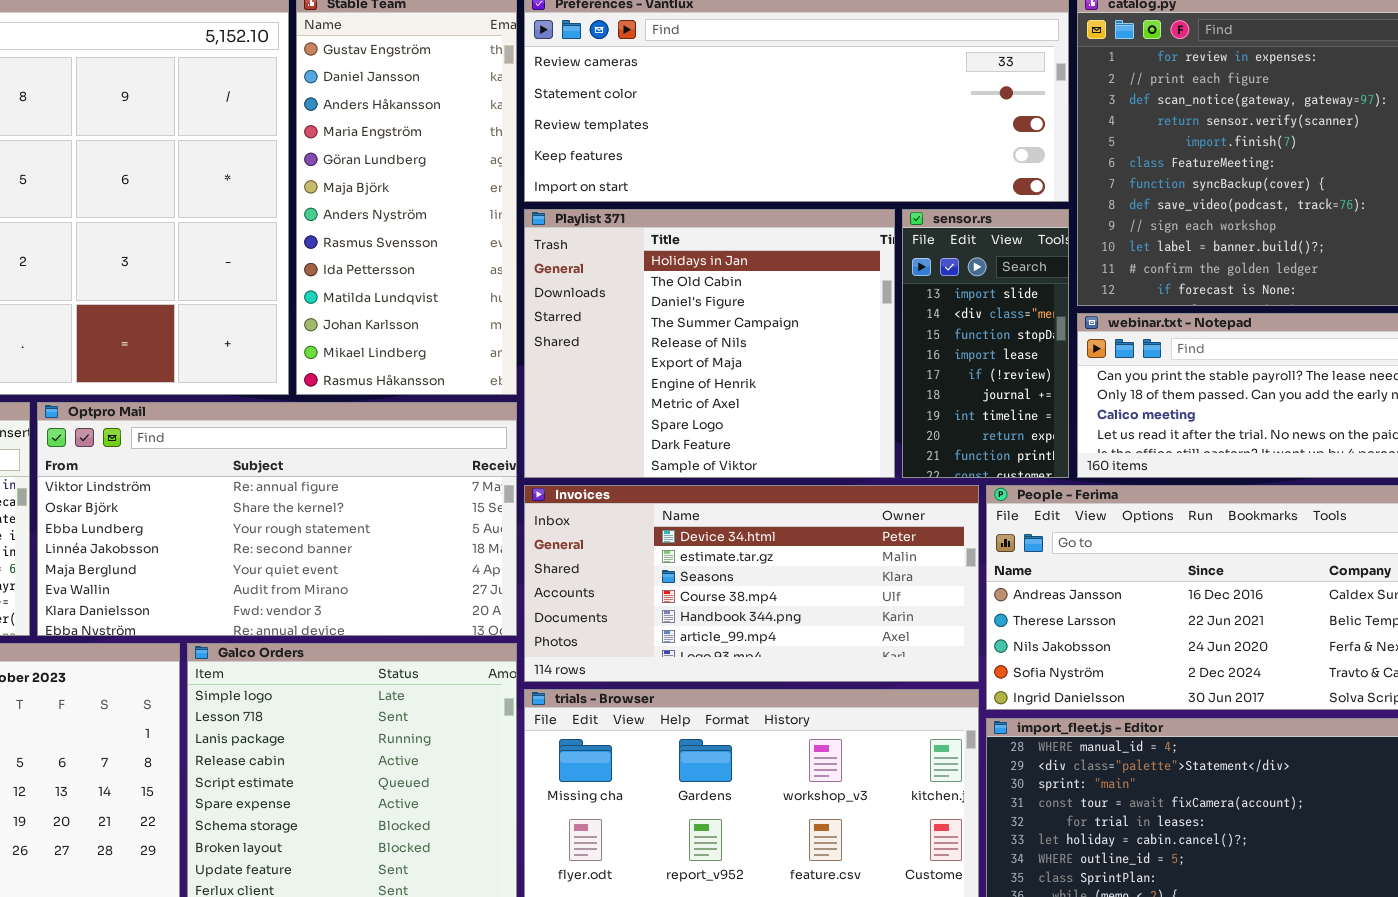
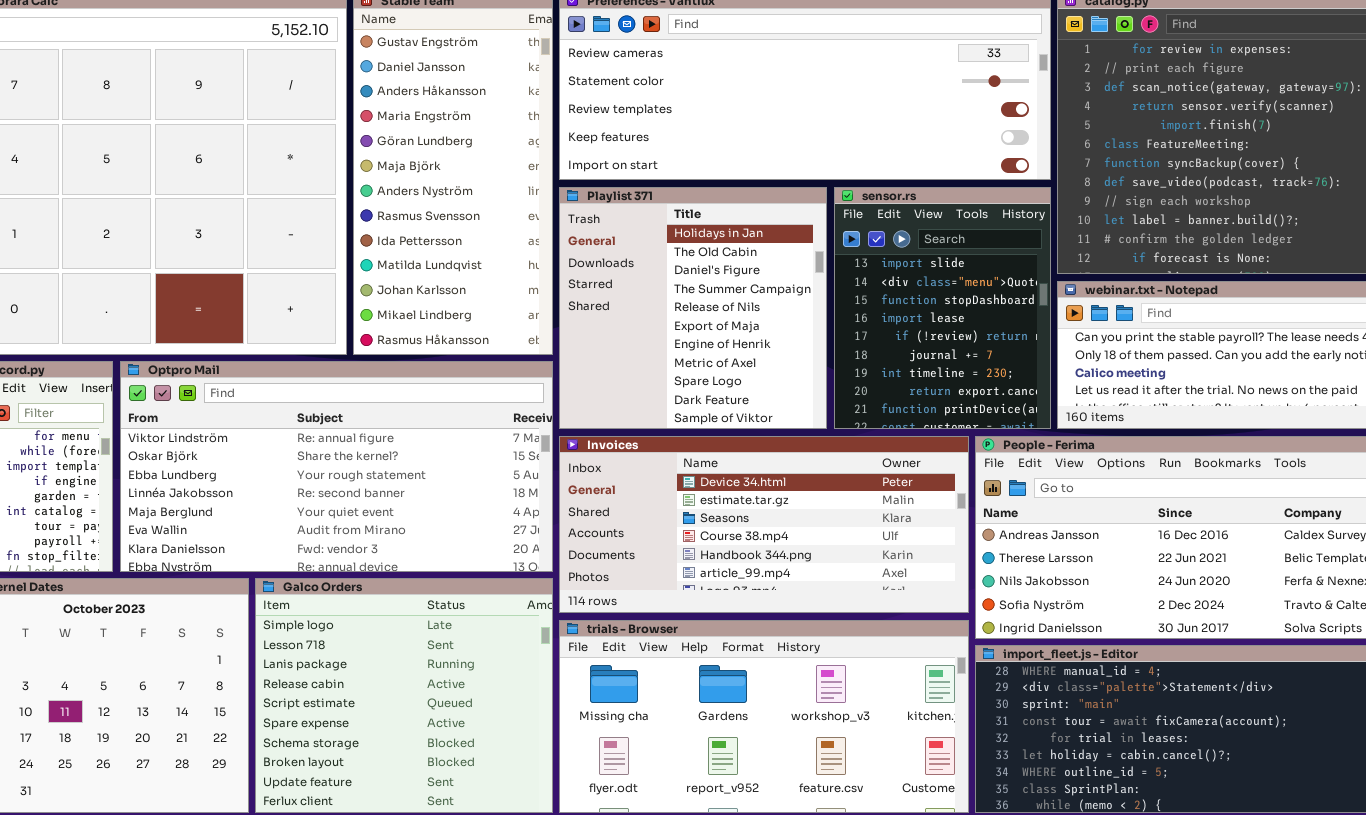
Playlist 371: [524,209,895,478] -> [559,187,827,429], resized
sensor.rs: [902,209,1069,478] -> [834,187,1051,429], resized

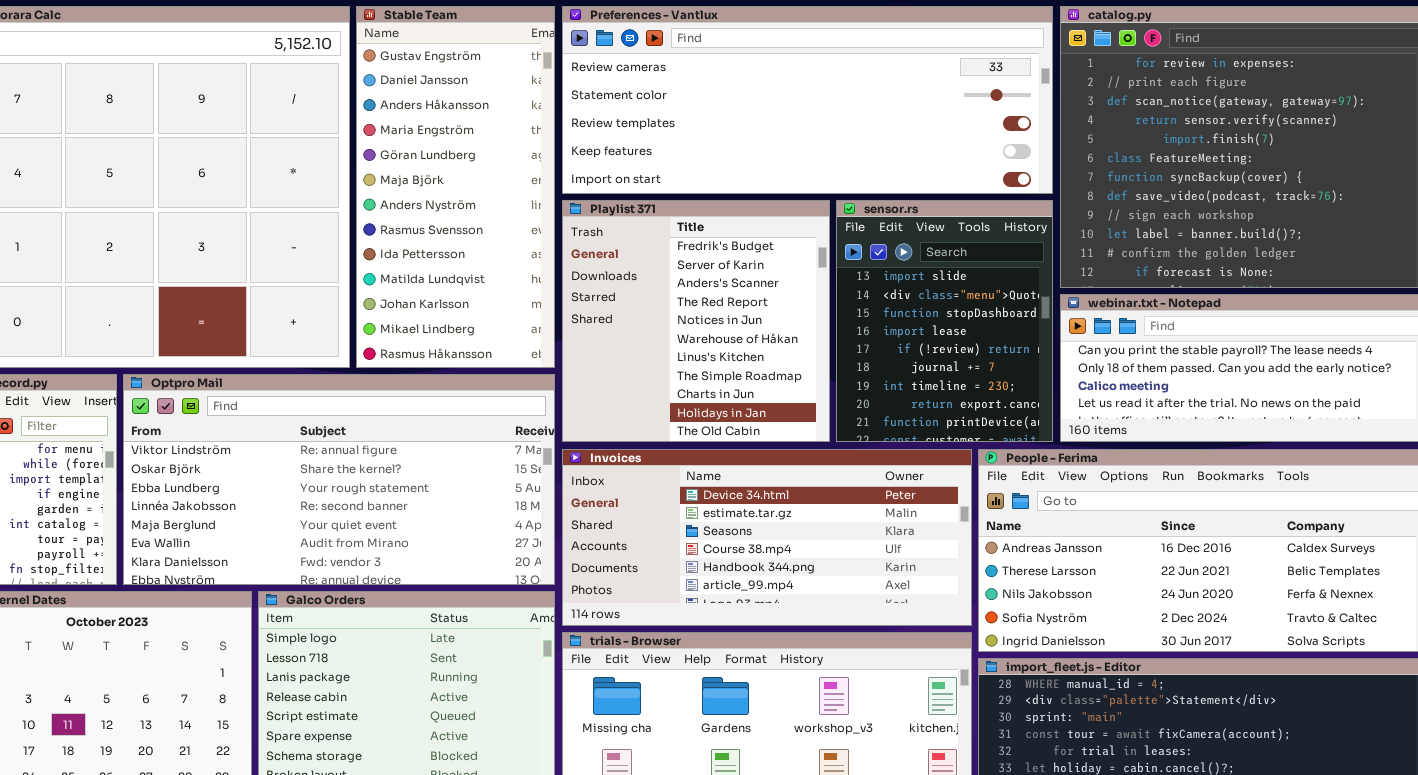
Playlist 371: [559,187,827,429] -> [562,200,830,442], scrolled up 9 rows

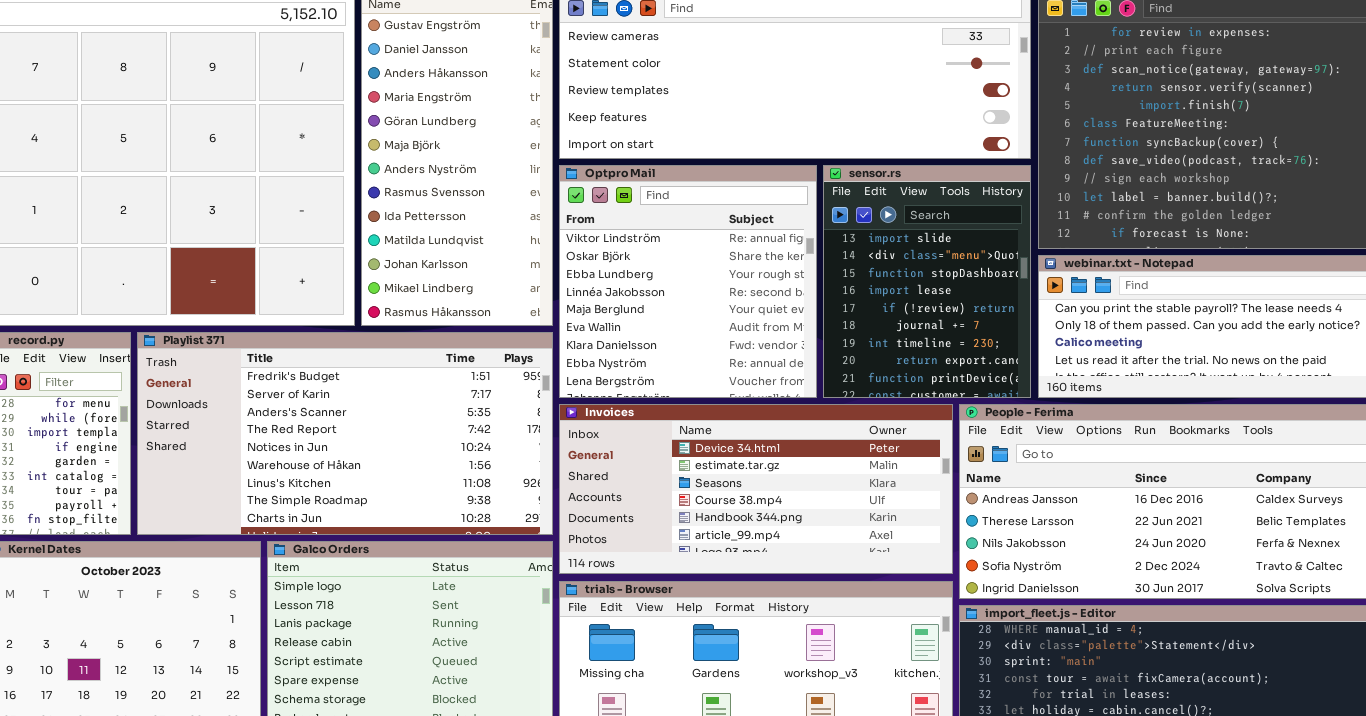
Playlist 371: [562,200,830,442] -> [137,332,553,535], moved, resized
Optpro Mail: [123,374,555,585] -> [559,165,817,398], moved, resized

